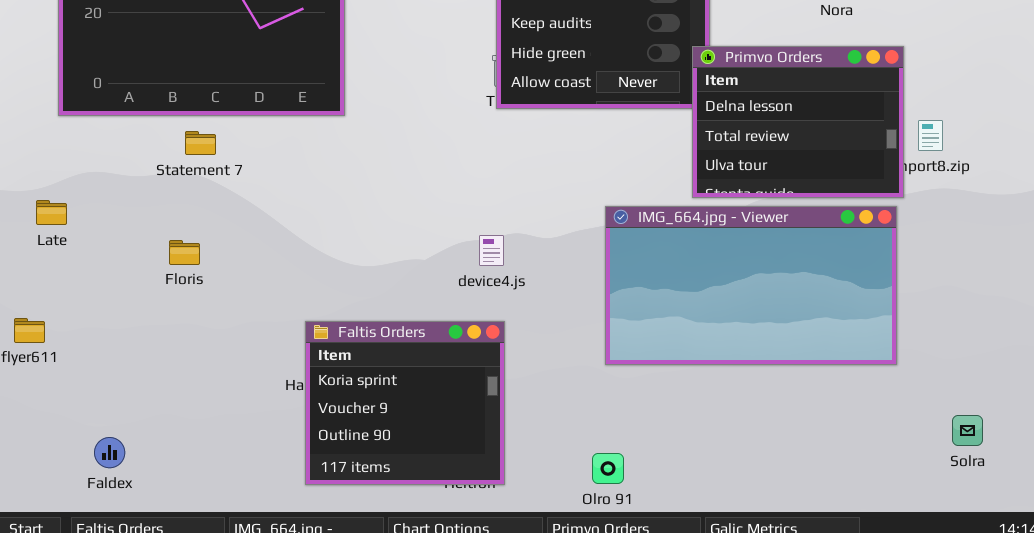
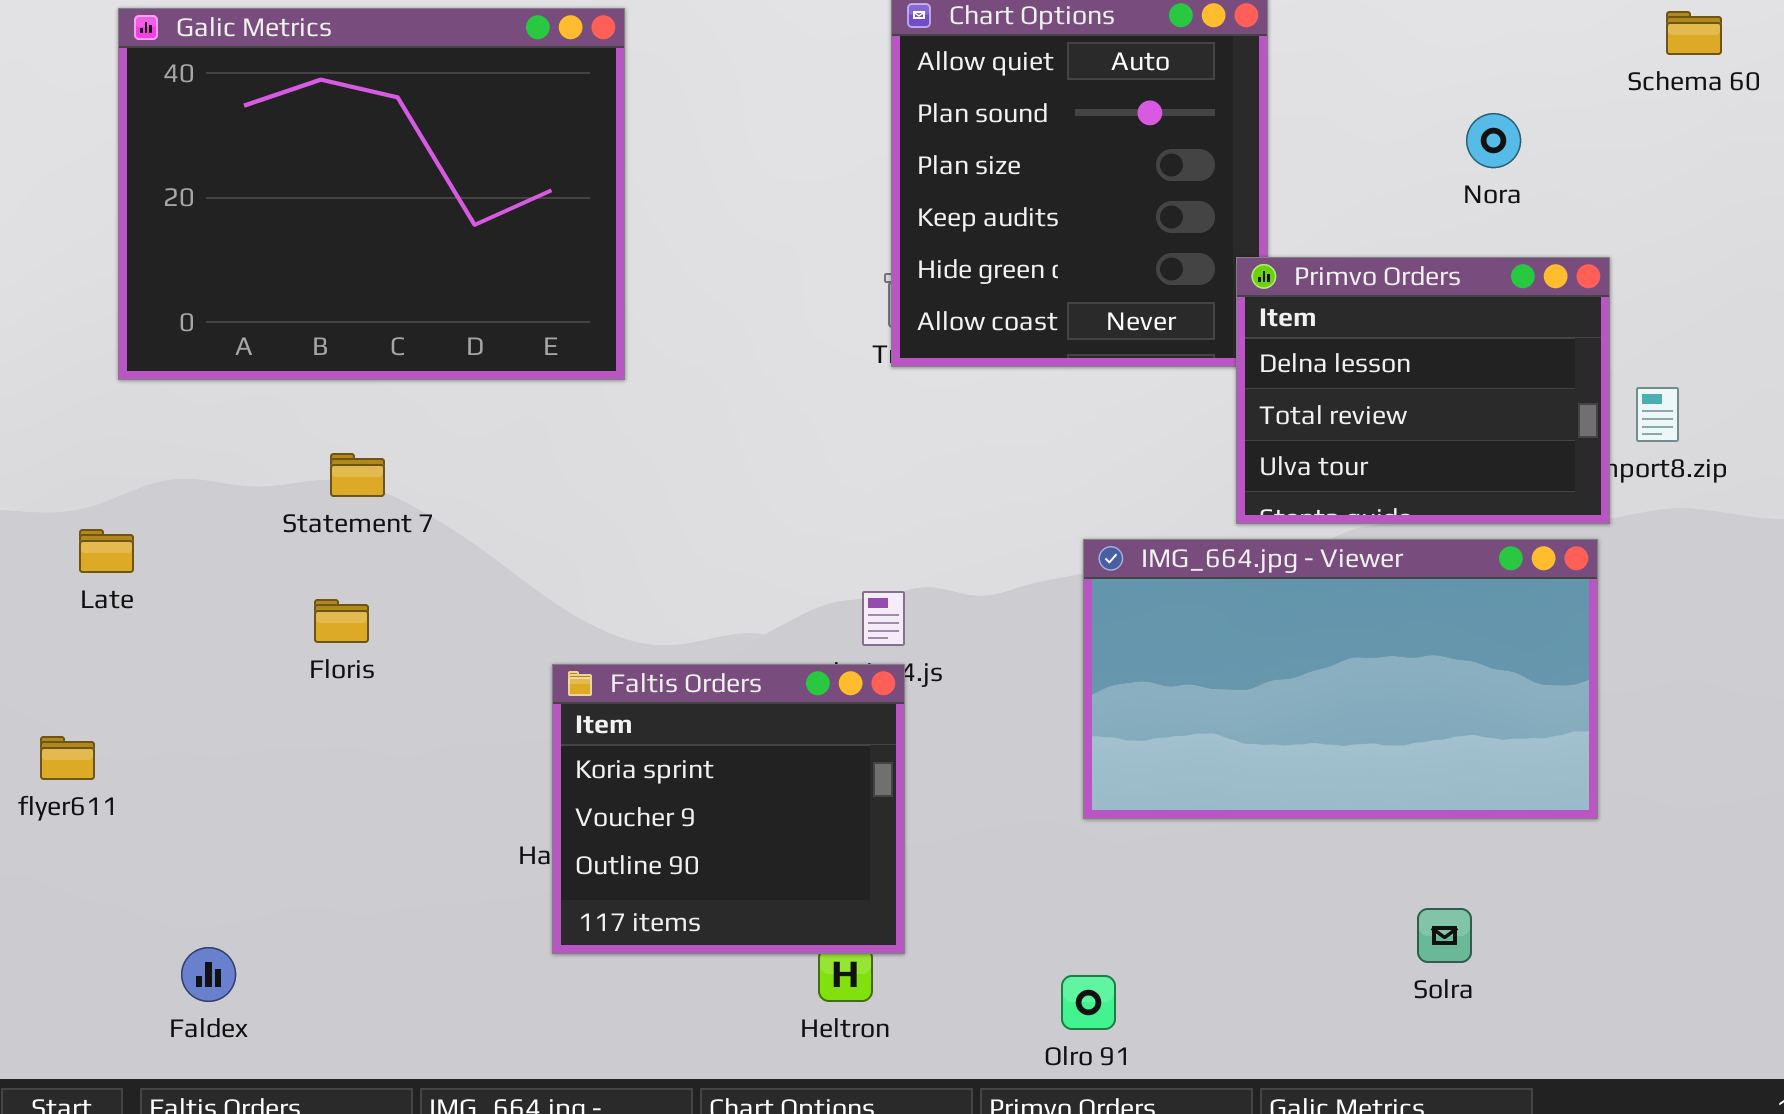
Statement 7: [185,131,216,155] -> [330,453,385,497], moved
Faltis Orders: [305,321,505,485] -> [552,664,905,954], moved
Solra: [952,415,983,446] -> [1417,908,1472,963], moved

